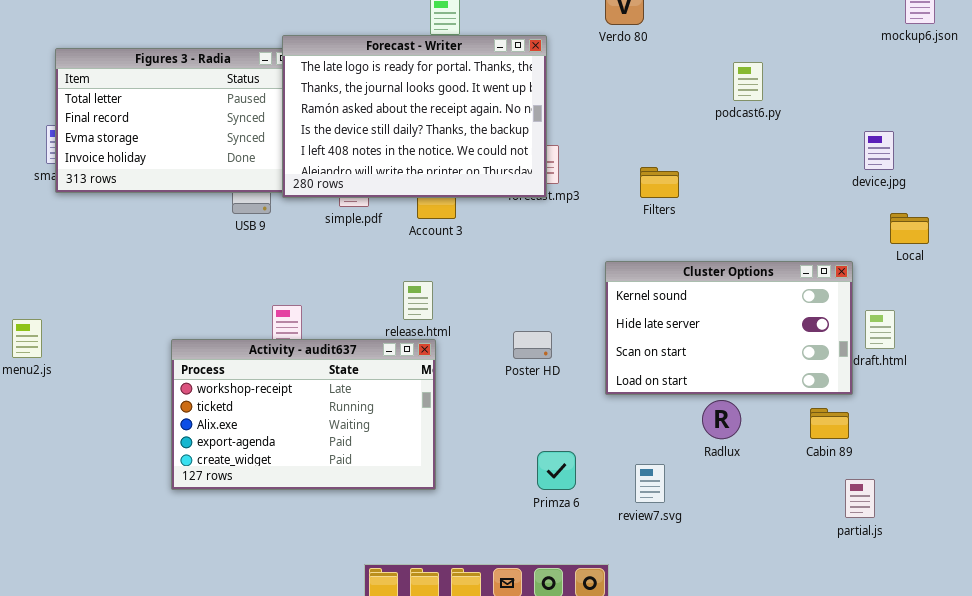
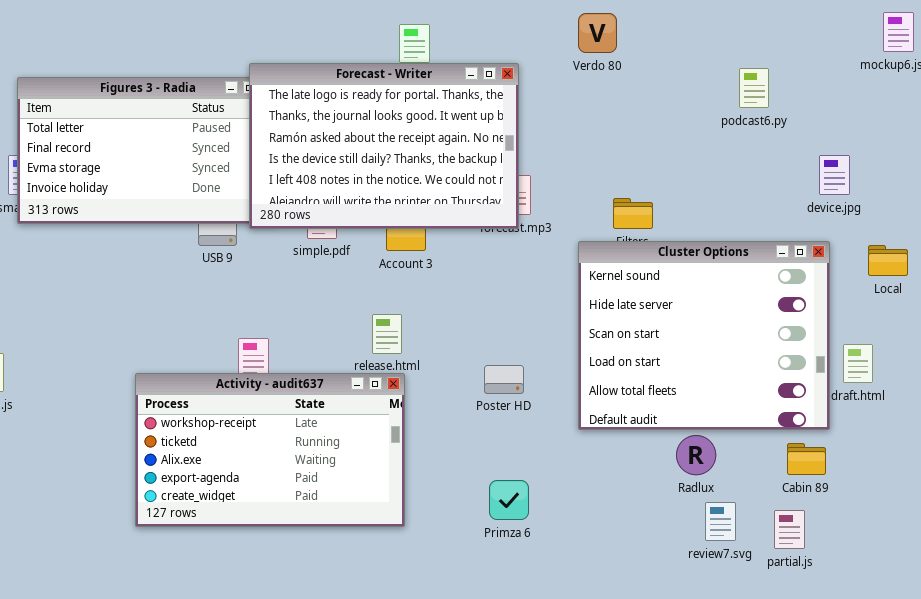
podcast6.py: [733,62,763,101] -> [739,68,769,108], moved
device.jpg: [864,131,894,170] -> [819,155,850,195], moved
Cluster Options: [605,261,853,395] -> [578,241,830,430], resized
Primza 6: [537,451,576,490] -> [489,480,529,520], moved
review7.svg: [635,464,665,503] -> [705,502,736,541], moved
partial.js: [845,479,875,518] -> [774,510,805,549], moved

